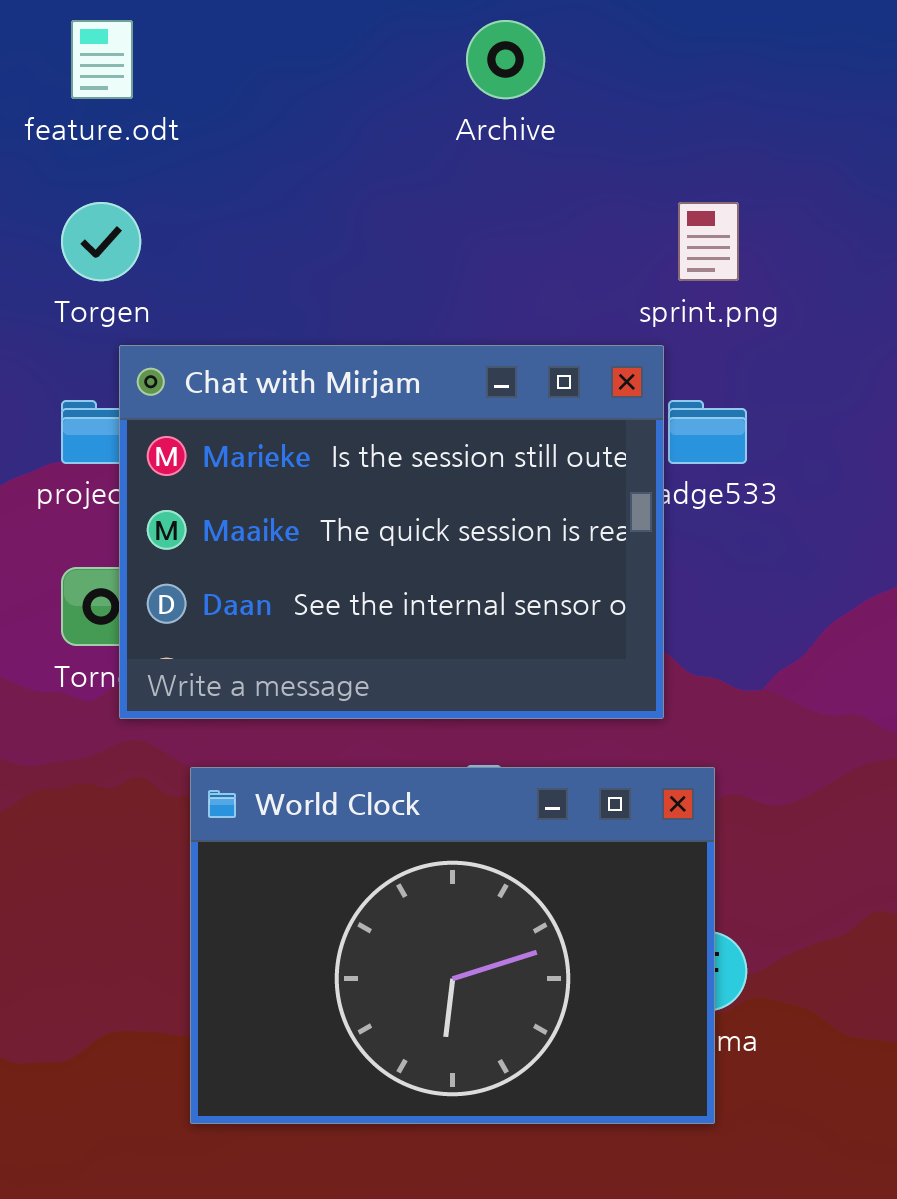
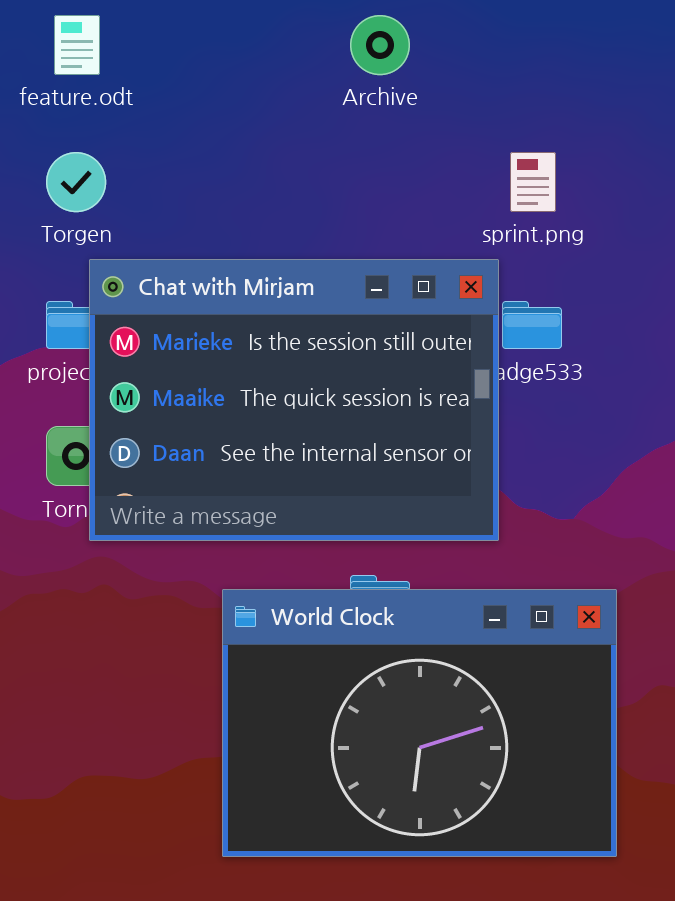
World Clock: [190,767,715,1124] -> [222,589,617,857], moved

